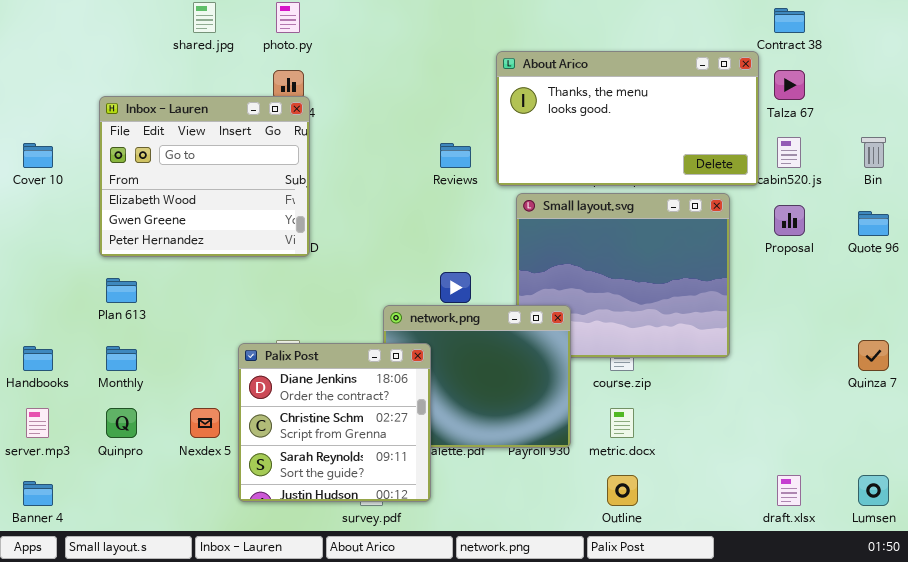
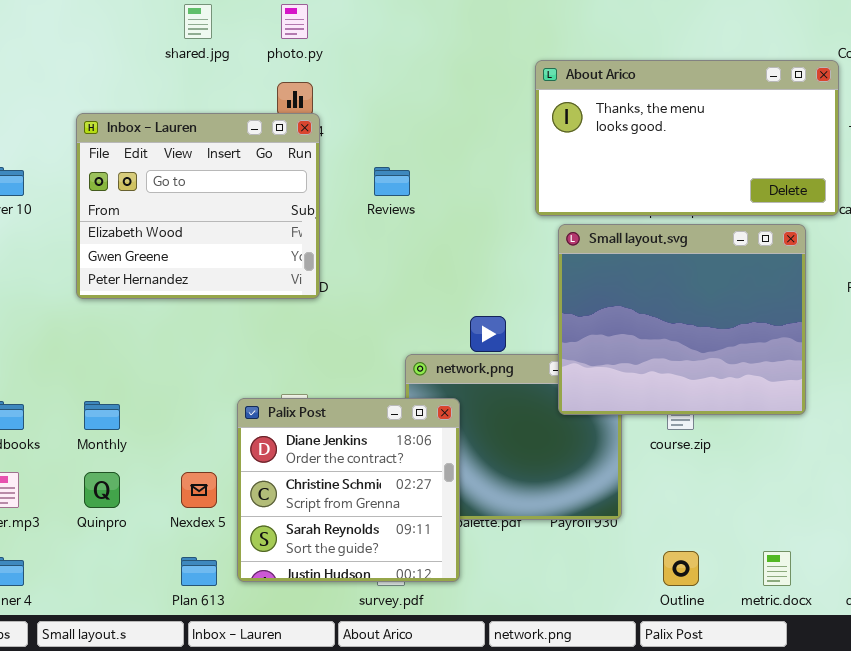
Reviews: [440,143,471,168] -> [374,167,410,196], moved
Small layout.svg: [516,193,730,358] -> [558,224,806,415], raised
Plan 613: [106,278,137,303] -> [181,557,217,586], moved
metric.docx: [610,408,634,438] -> [763,551,791,586], moved

